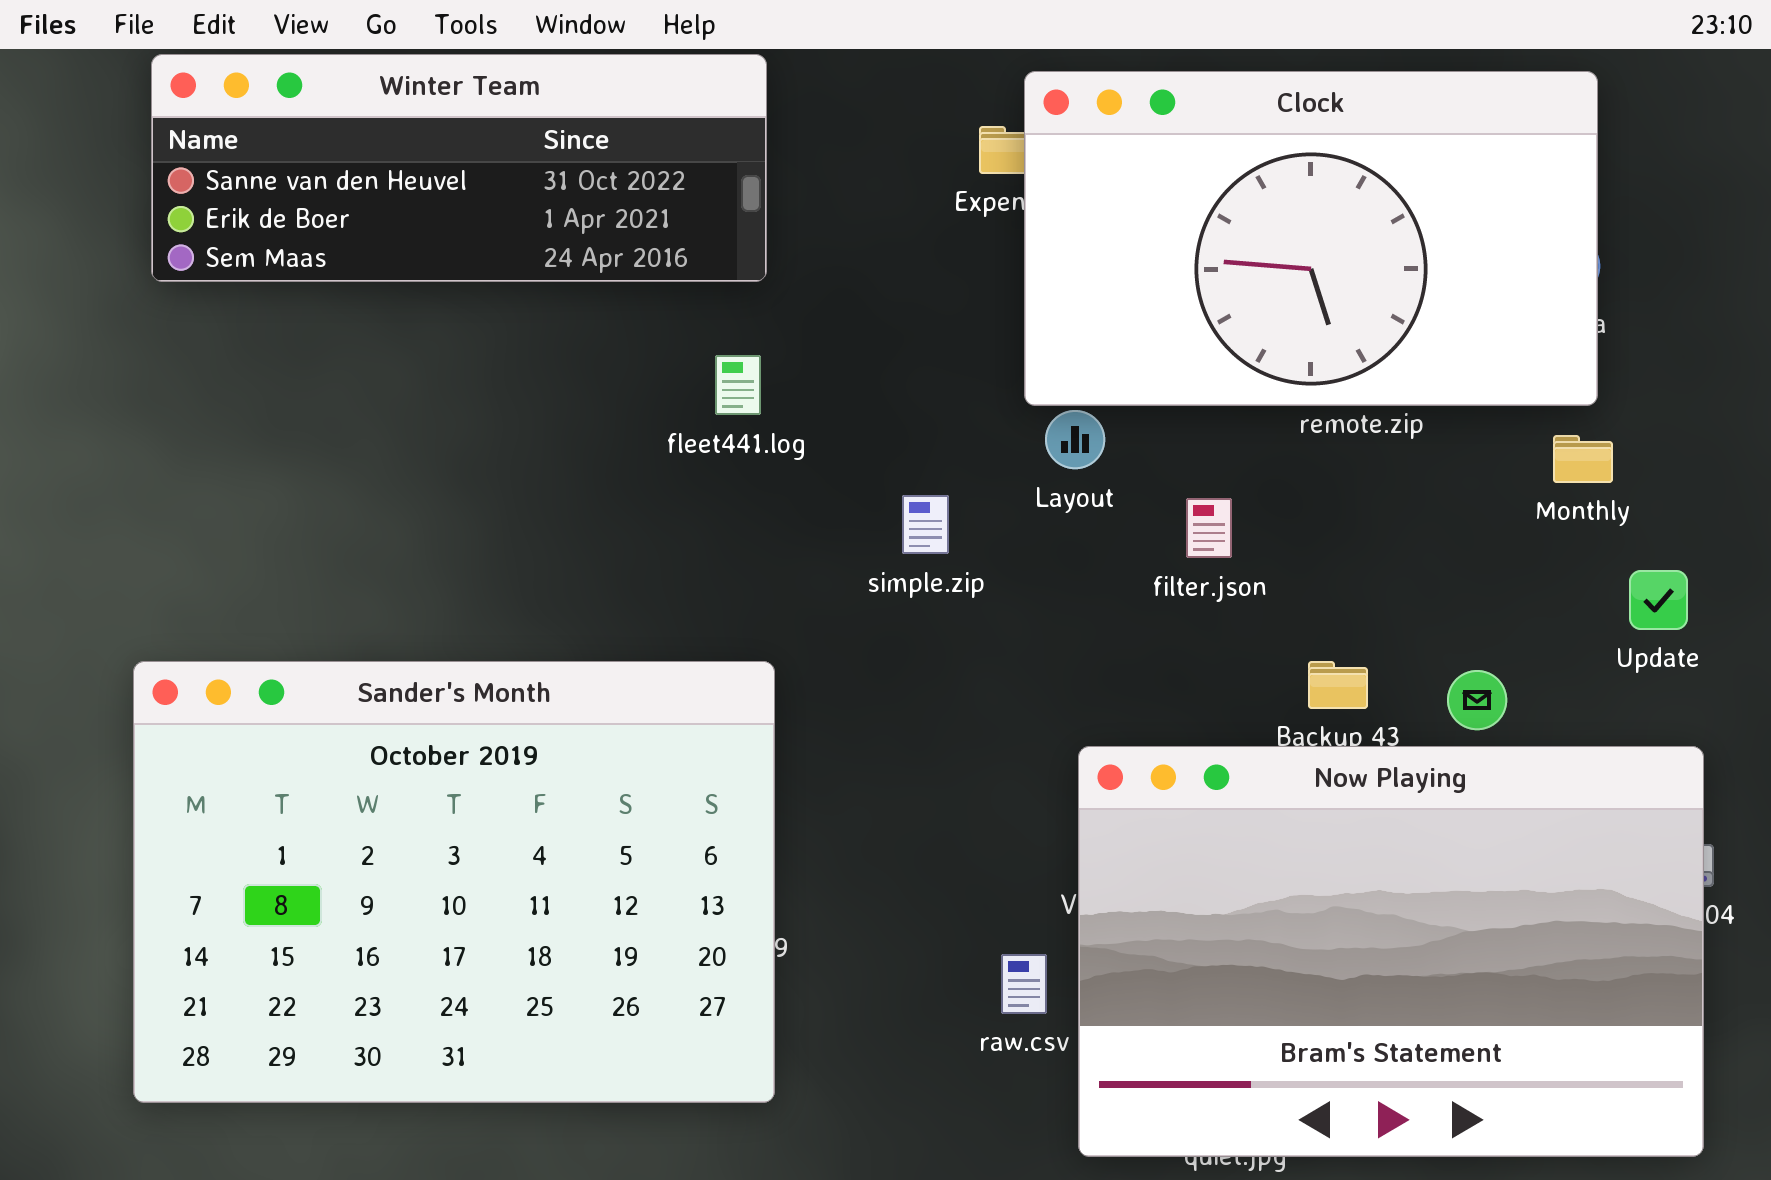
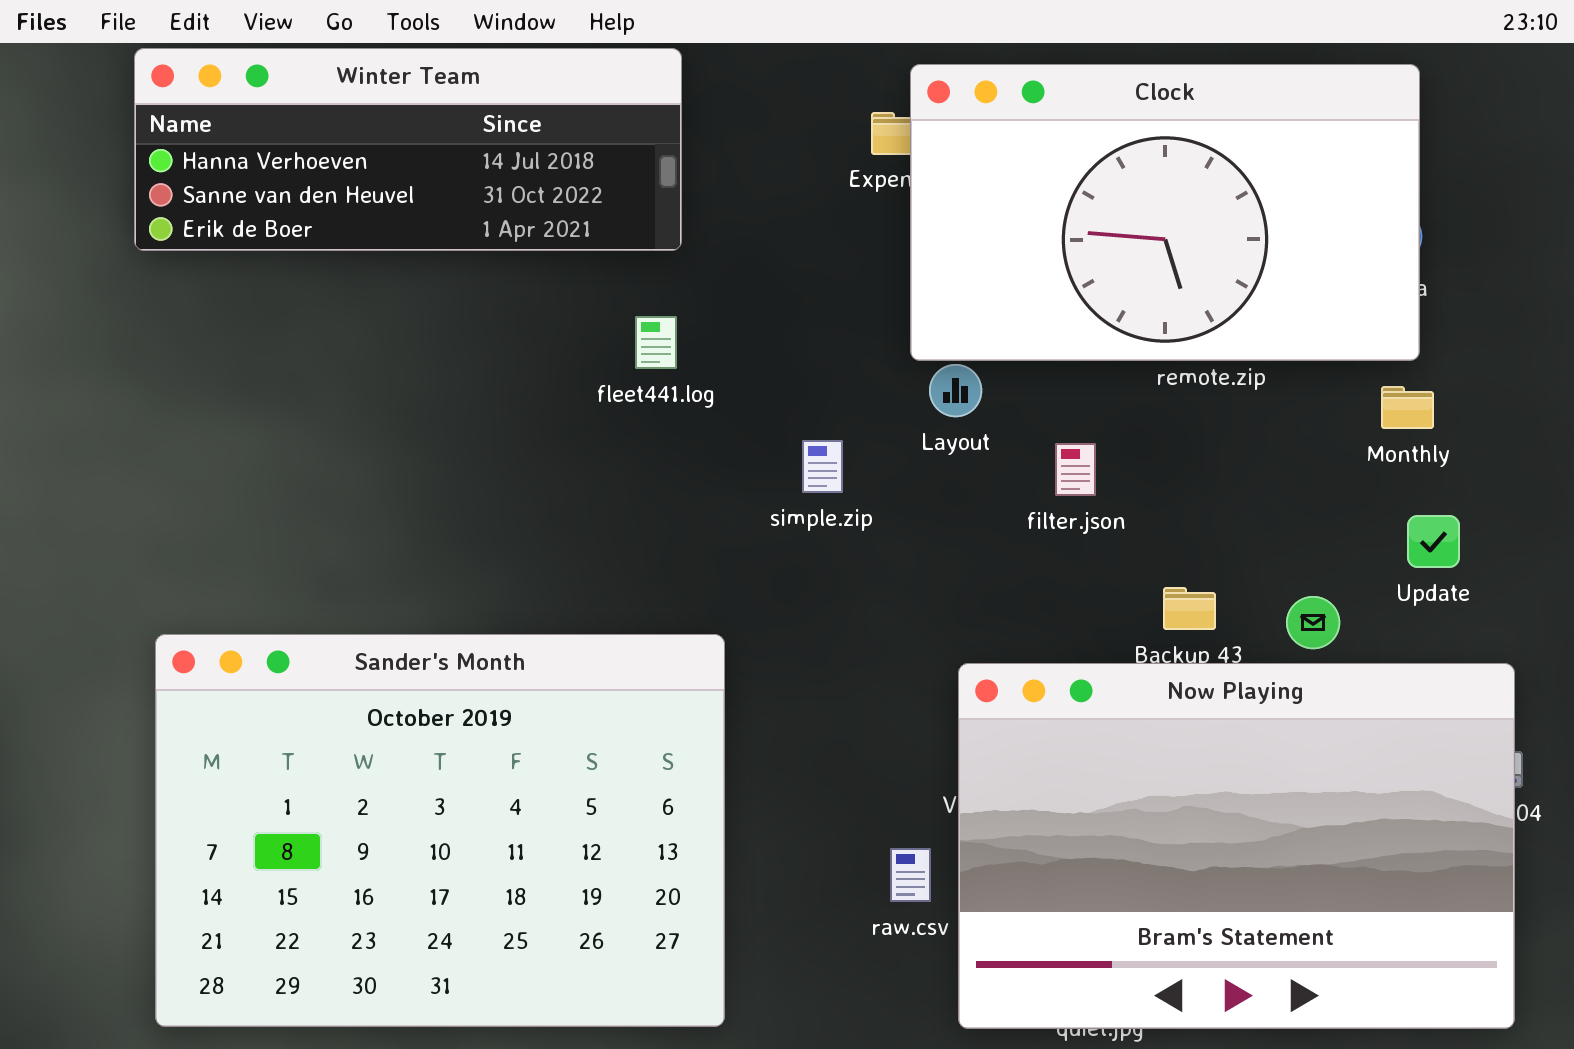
Winter Team: [151,54,767,282] -> [134,48,682,251], scrolled up 1 row
Update: [1629,570,1688,630] -> [1407,515,1460,568], moved
Sander's Month: [133,661,775,1103] -> [155,634,725,1027], moved

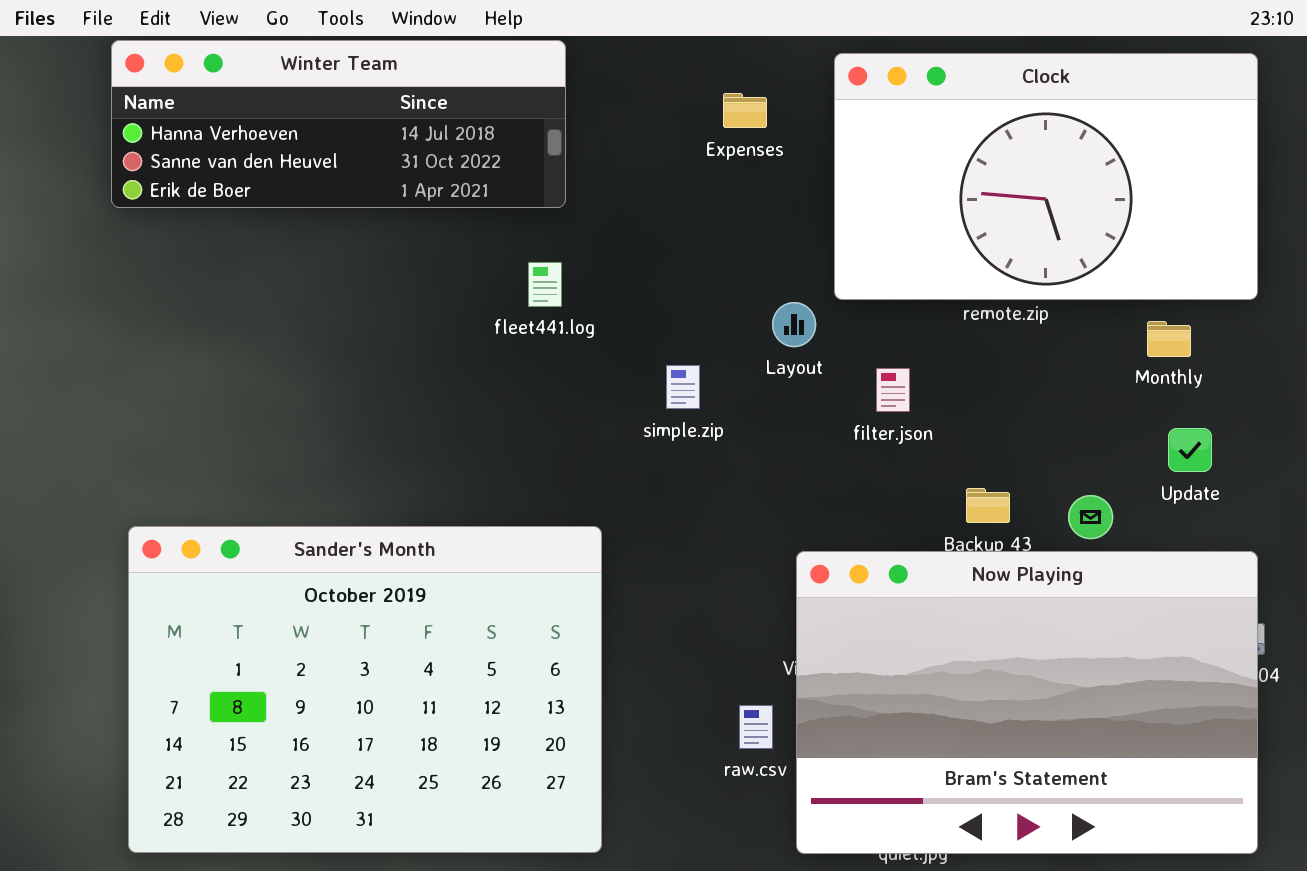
Clock: [910,64,1420,361] -> [834,53,1258,300], moved

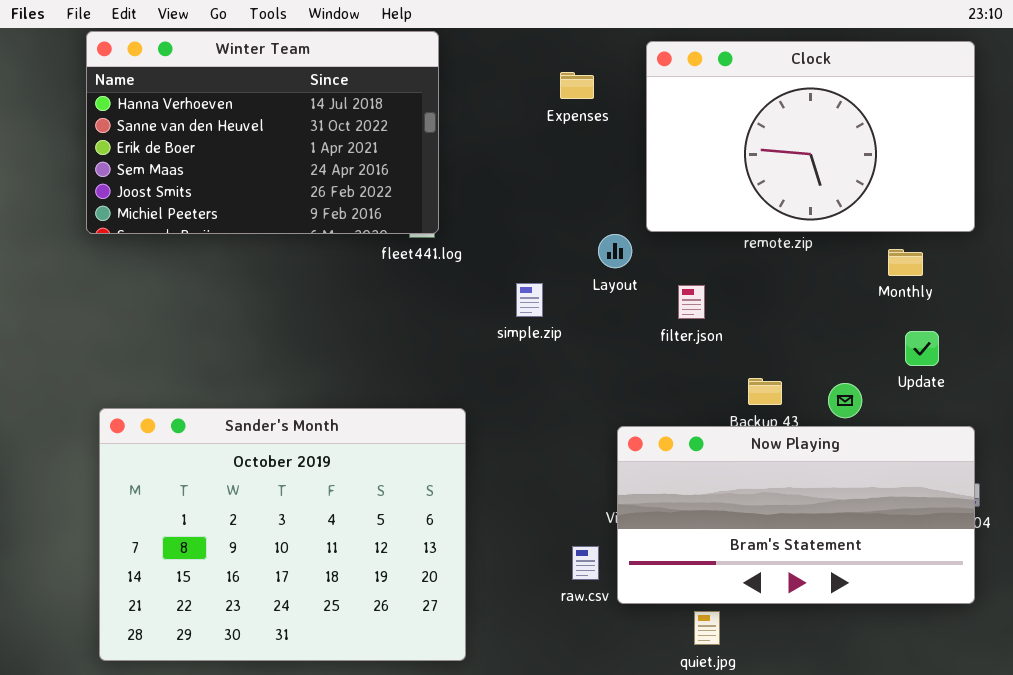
Winter Team: [111,40,566,208] -> [86,31,439,234], resized
Now Playing: [796,551,1258,854] -> [617,426,975,604], resized

